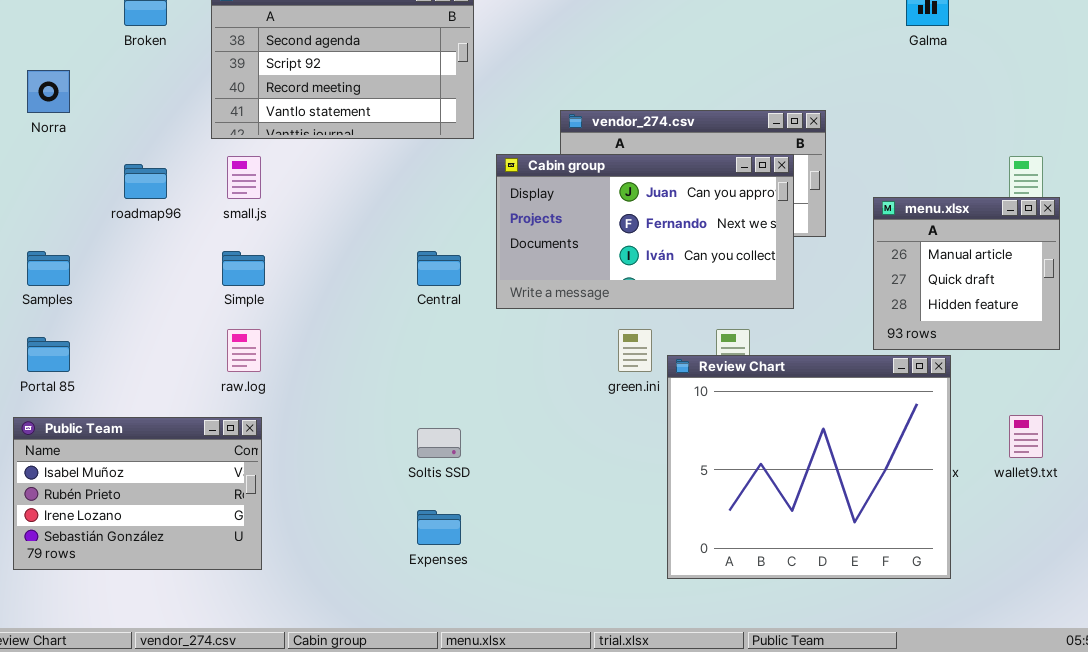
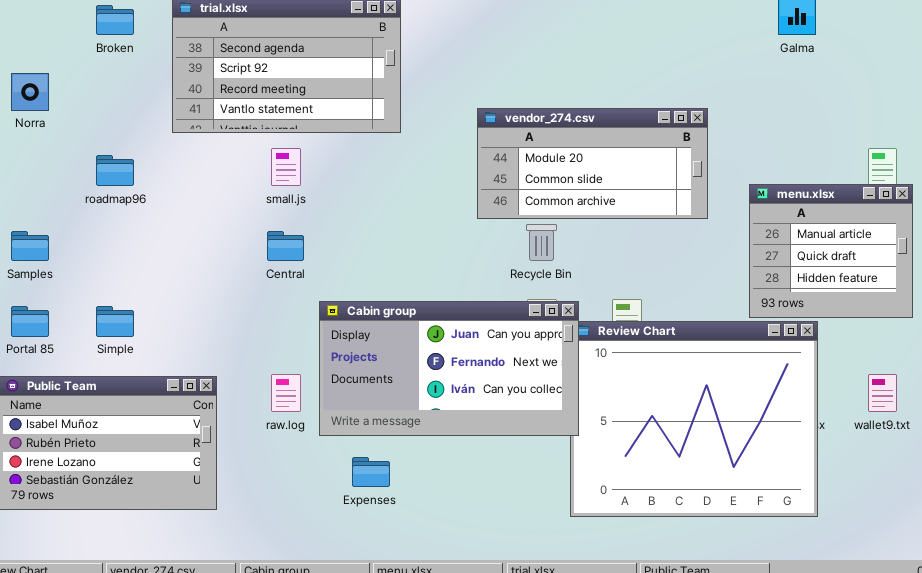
Cabin group: [496,154,794,309] -> [319,301,579,436], moved
small.js: [227,156,261,199] -> [271,148,301,186], moved
Simple: [222,251,265,286] -> [96,306,134,337], moved
Central: [417,251,461,286] -> [267,231,304,261], moved
raw.log: [227,329,261,372] -> [271,374,301,412], moved

